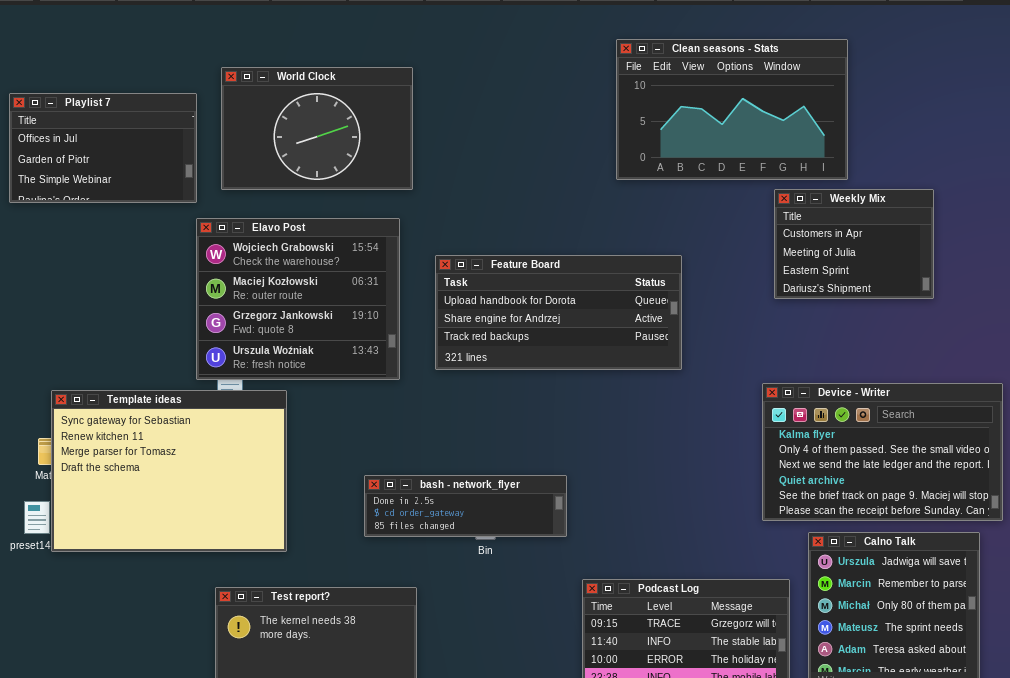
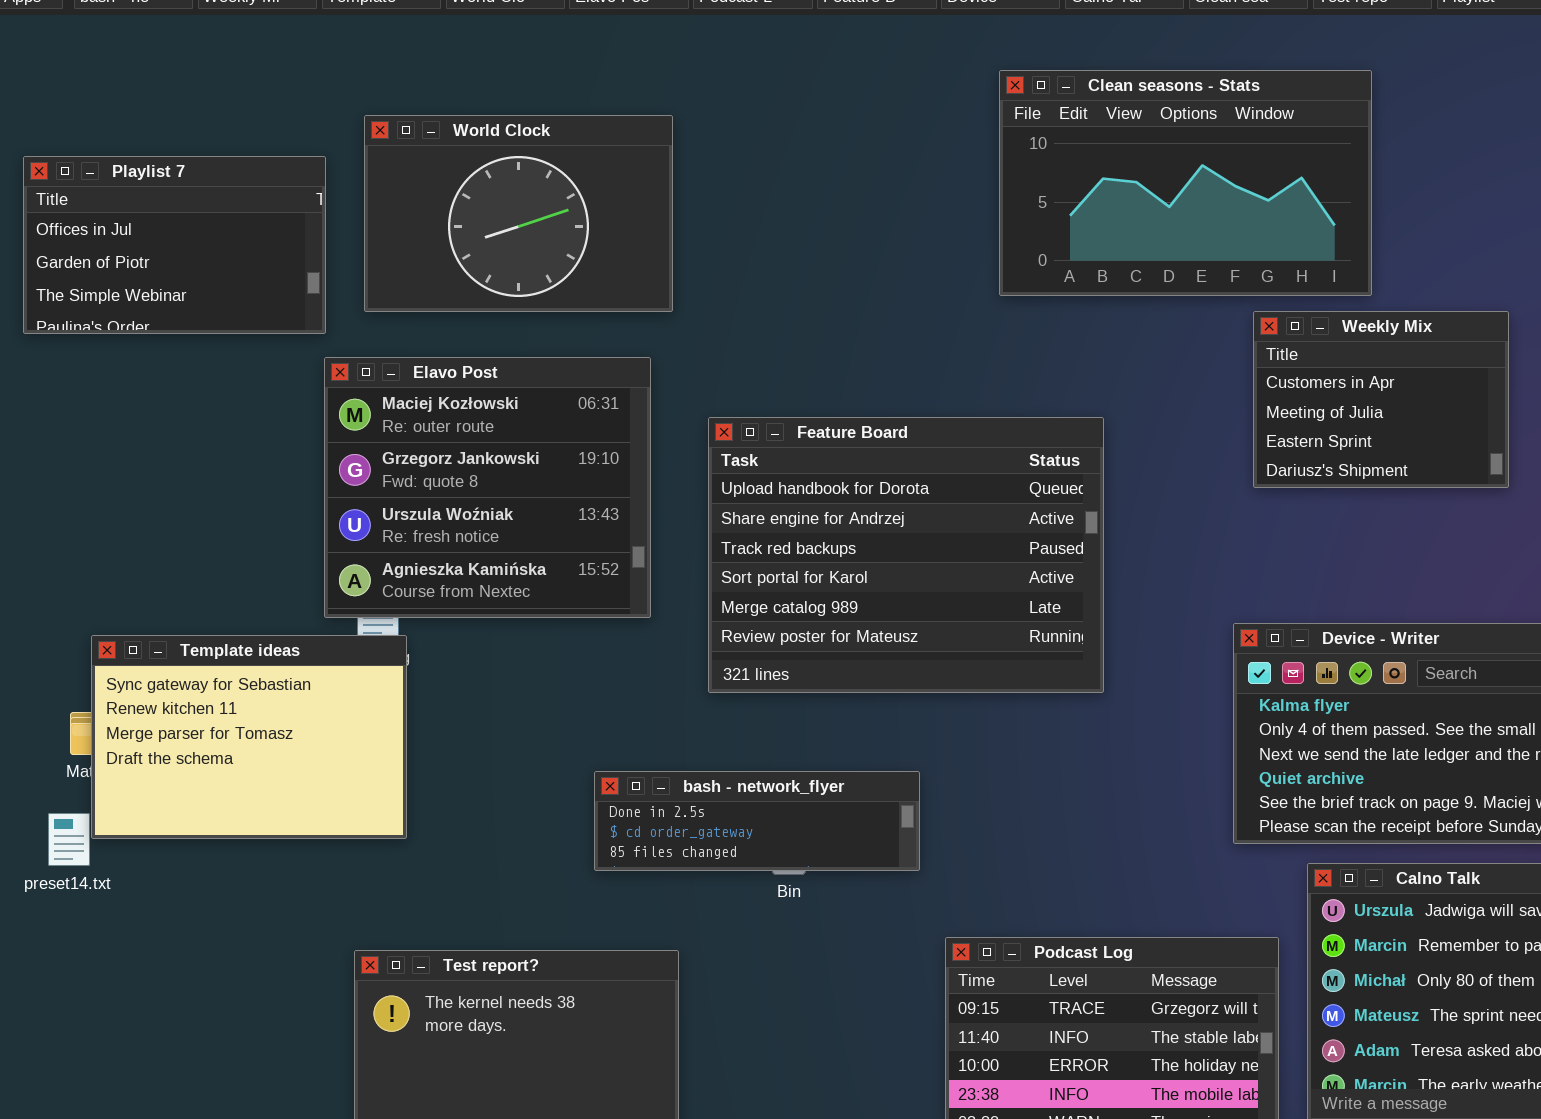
Elavo Post: [196,218,400,380] -> [324,357,651,618], scrolled down 1 row
Feature Board: [435,255,682,370] -> [708,417,1104,693], resized
Template ideas: [51,390,287,552] -> [91,635,407,839], resized

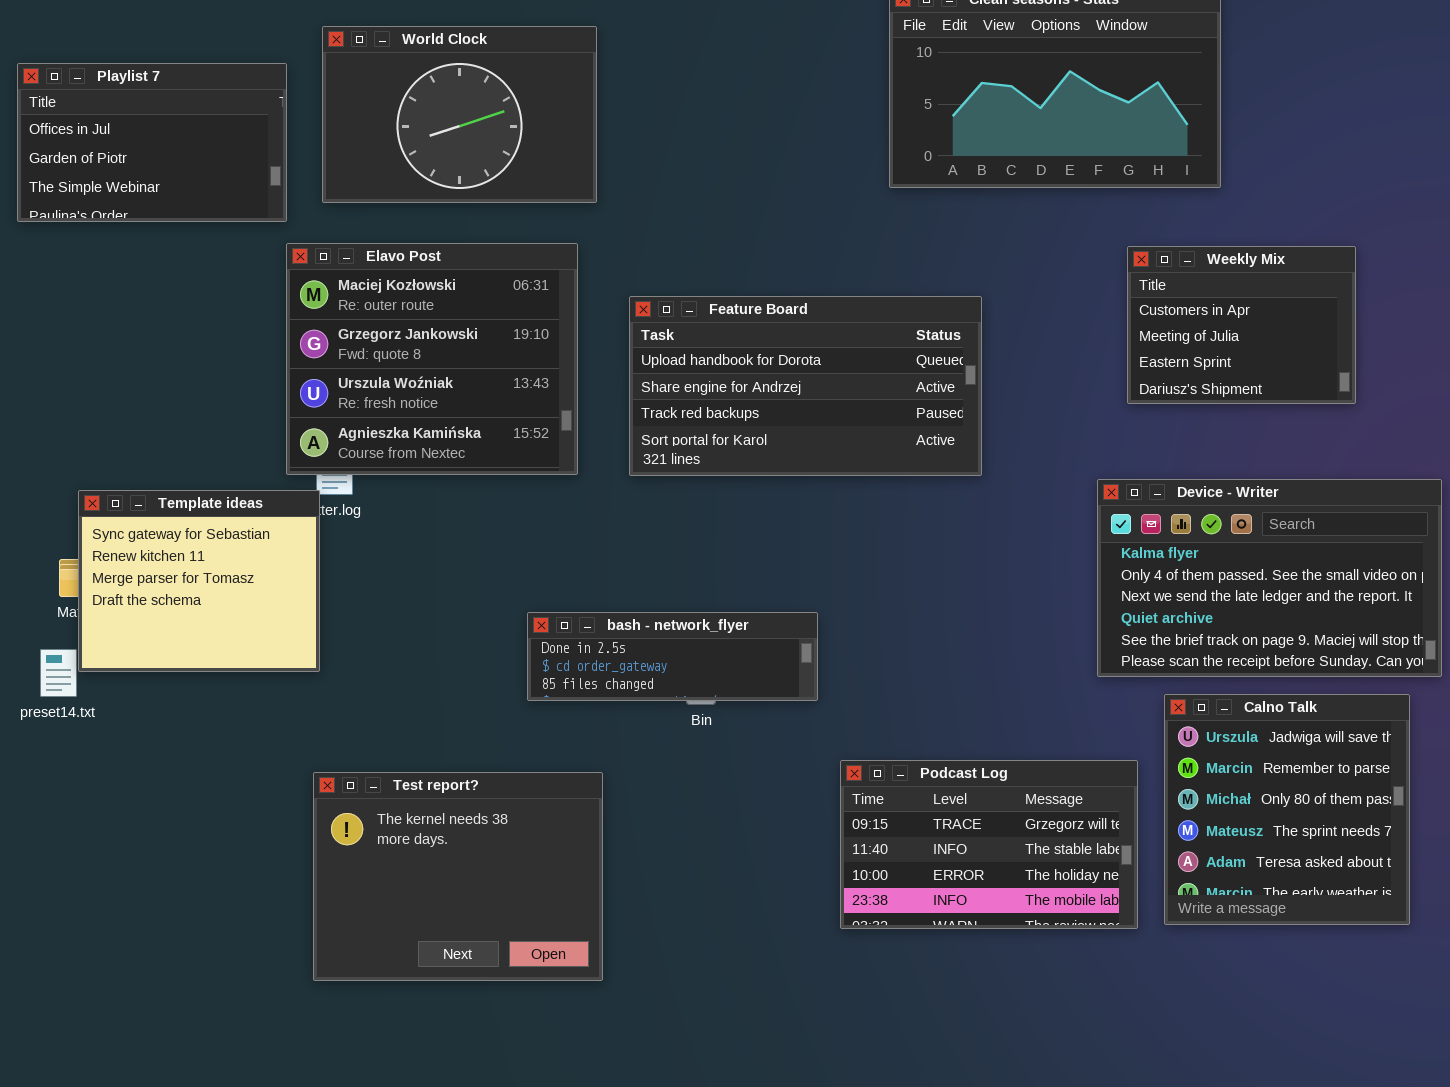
Weekly Mix: [1253,311,1509,488] -> [1127,246,1356,404], moved
Feature Board: [708,417,1104,693] -> [629,296,982,476], resized
Template ideas: [91,635,407,839] -> [78,490,320,672], resized

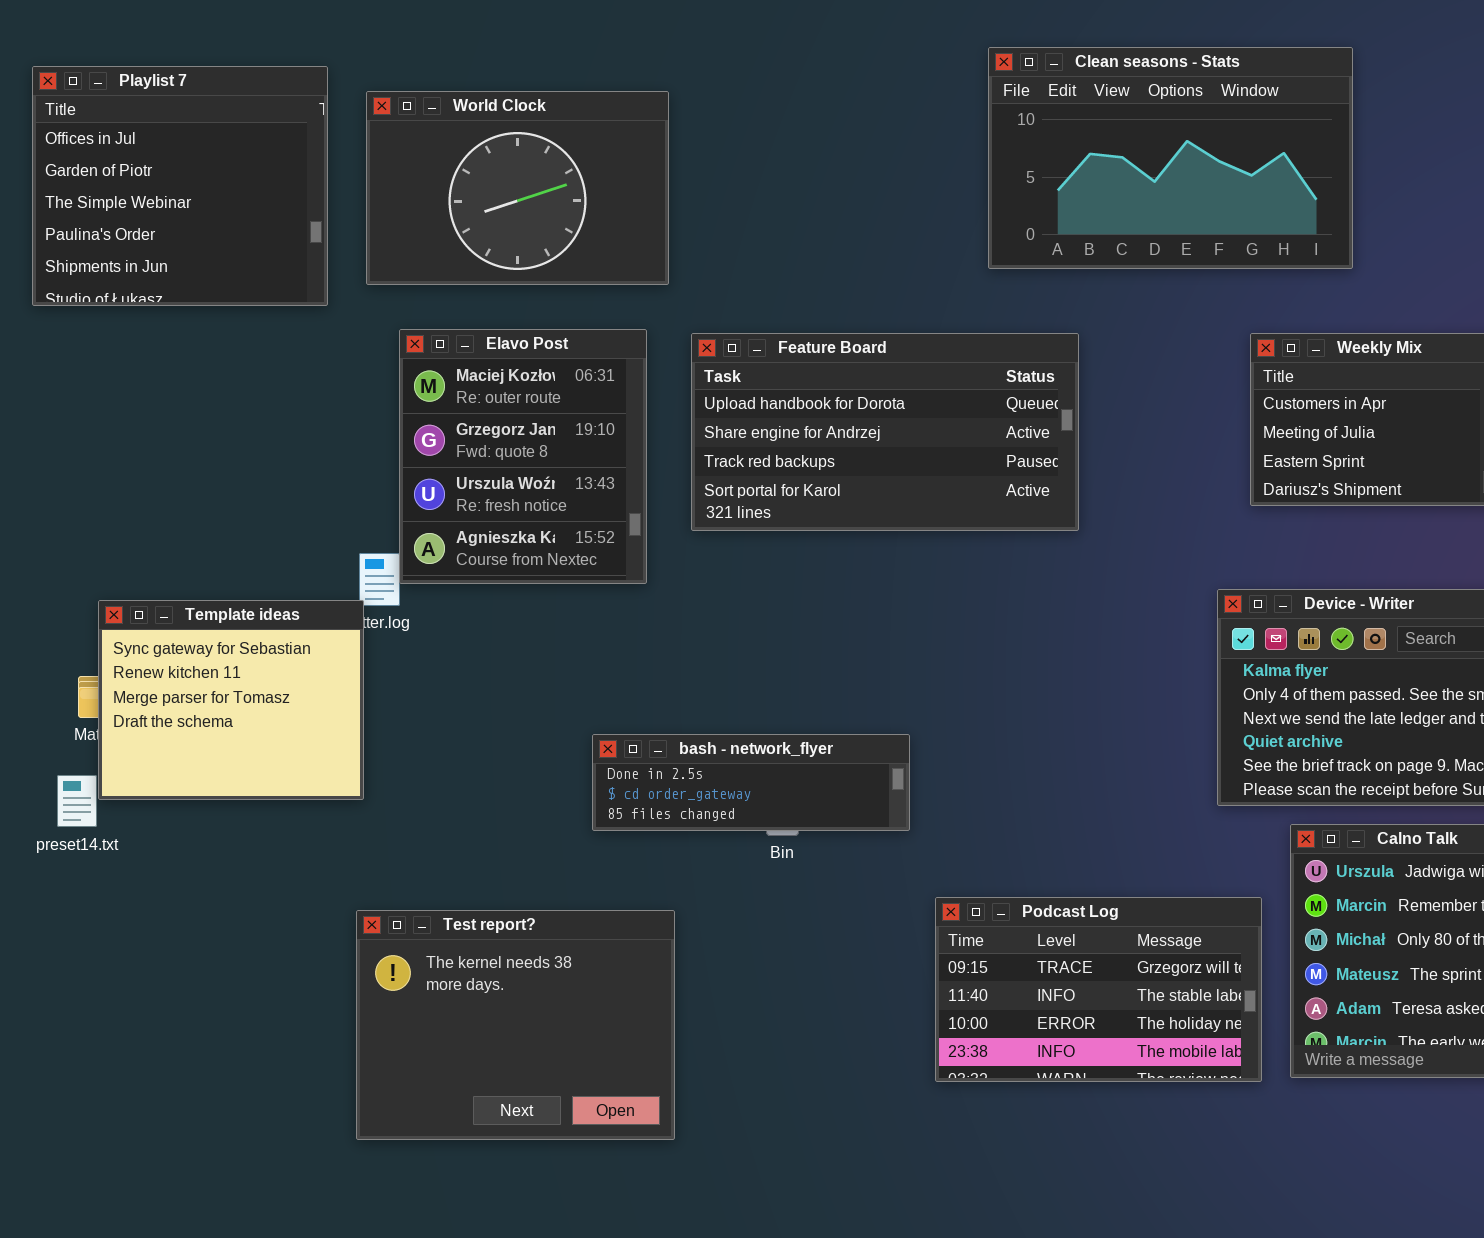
Playlist 7: [17,63,287,222] -> [32,66,328,306], resized
Elavo Post: [286,243,578,475] -> [399,329,647,584], resized
Feature Board: [629,296,982,476] -> [691,333,1079,531], moved

